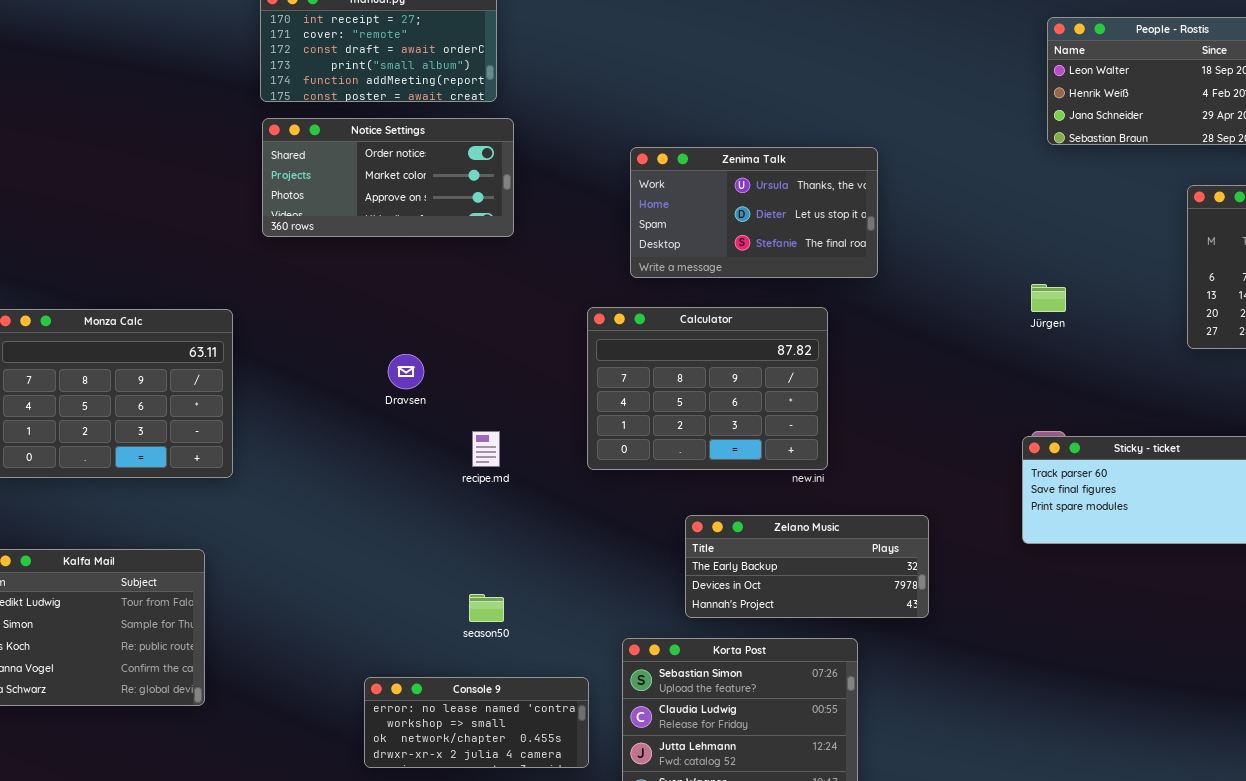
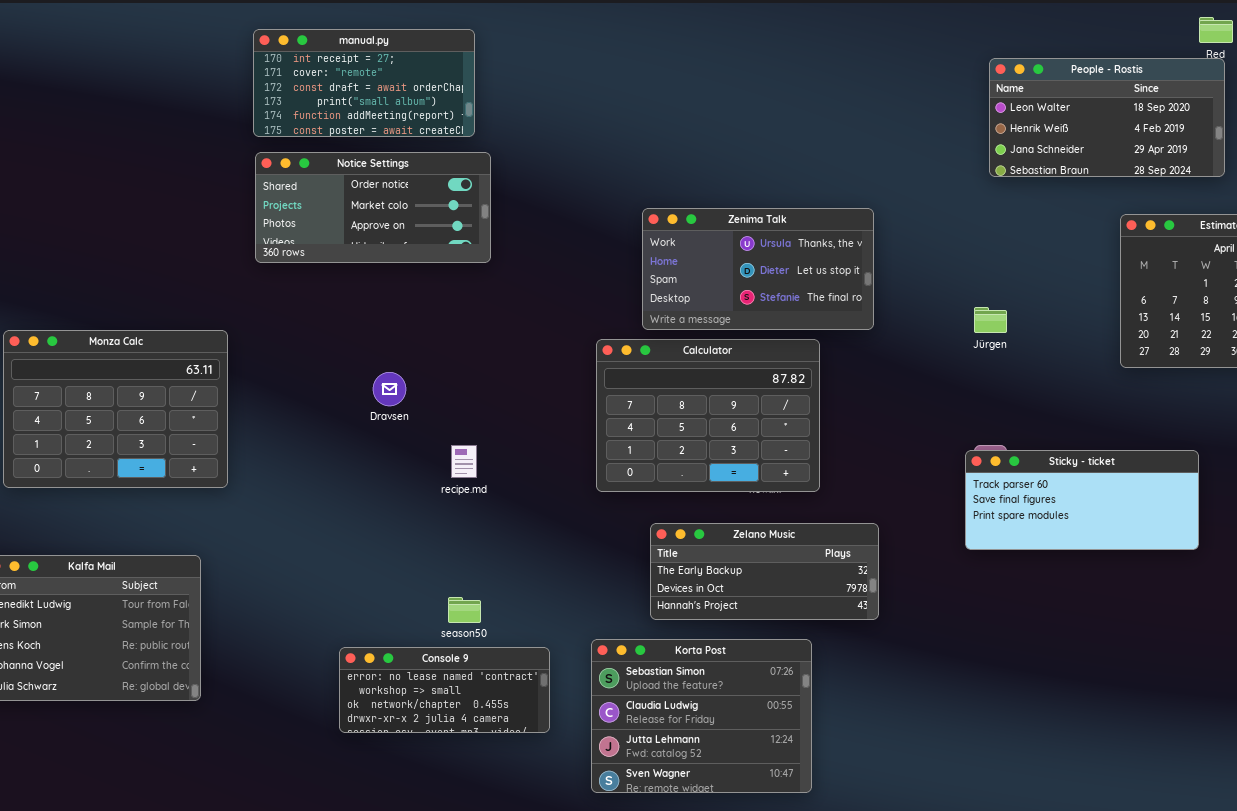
Zenima Talk: [630,147,878,278] -> [642,208,874,330], moved
Calculator: [587,307,828,470] -> [596,339,820,492], moved
Console 9: [364,677,589,768] -> [339,647,550,733], moved

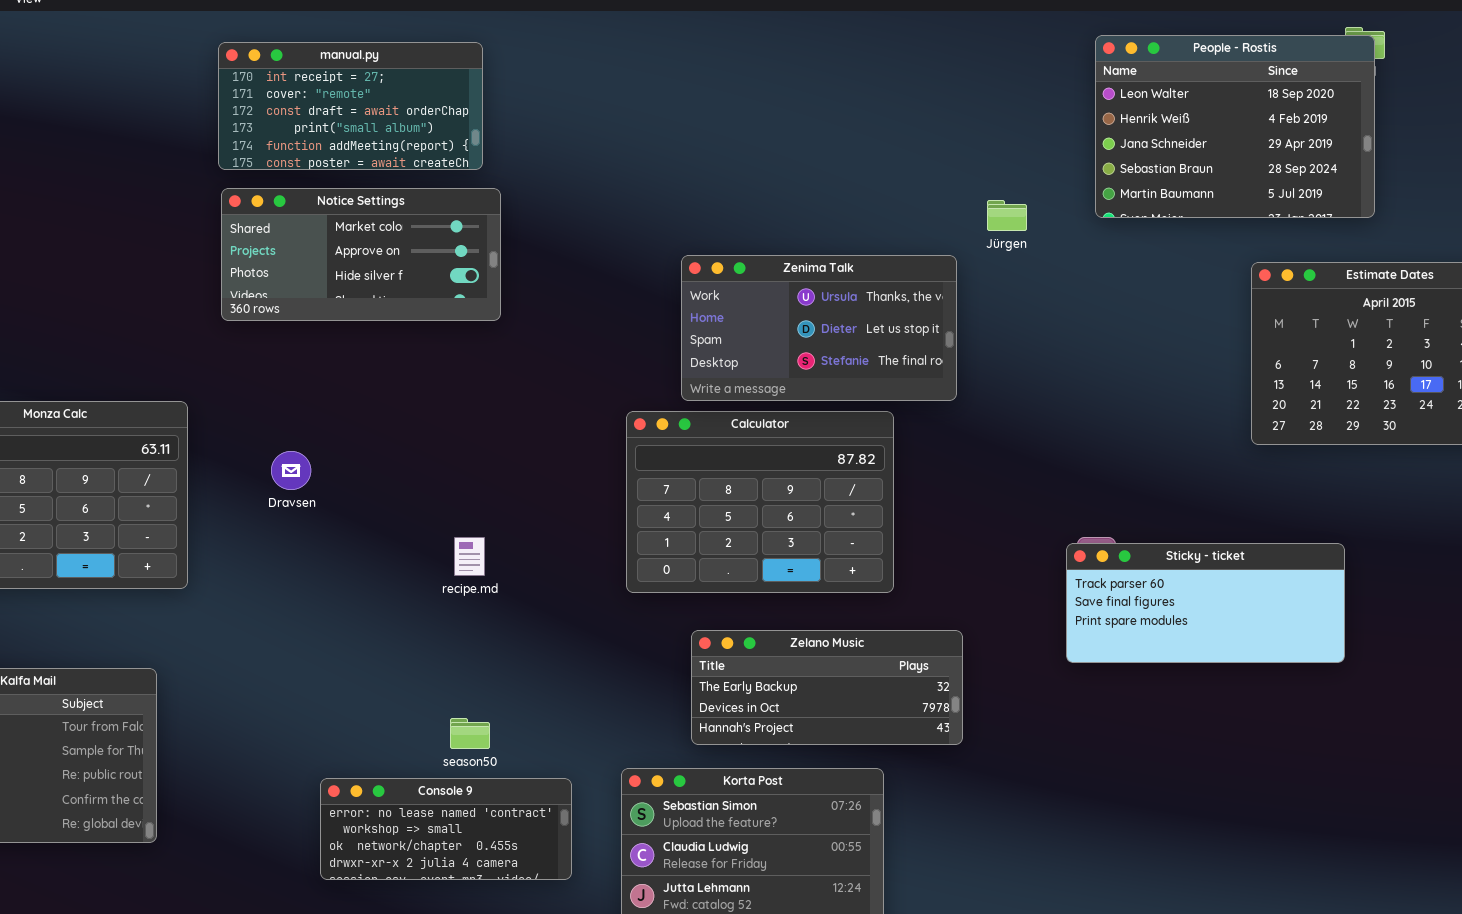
People - Rostis: [989,58,1225,177] -> [1095,35,1375,218], resized
Notice Settings: [255,152,491,263] -> [221,188,501,321], scrolled down 1 row
Jürgen: [974,307,1007,333] -> [987,200,1027,231], moved
Dravsen: [373,372,406,406] -> [271,451,311,490], moved

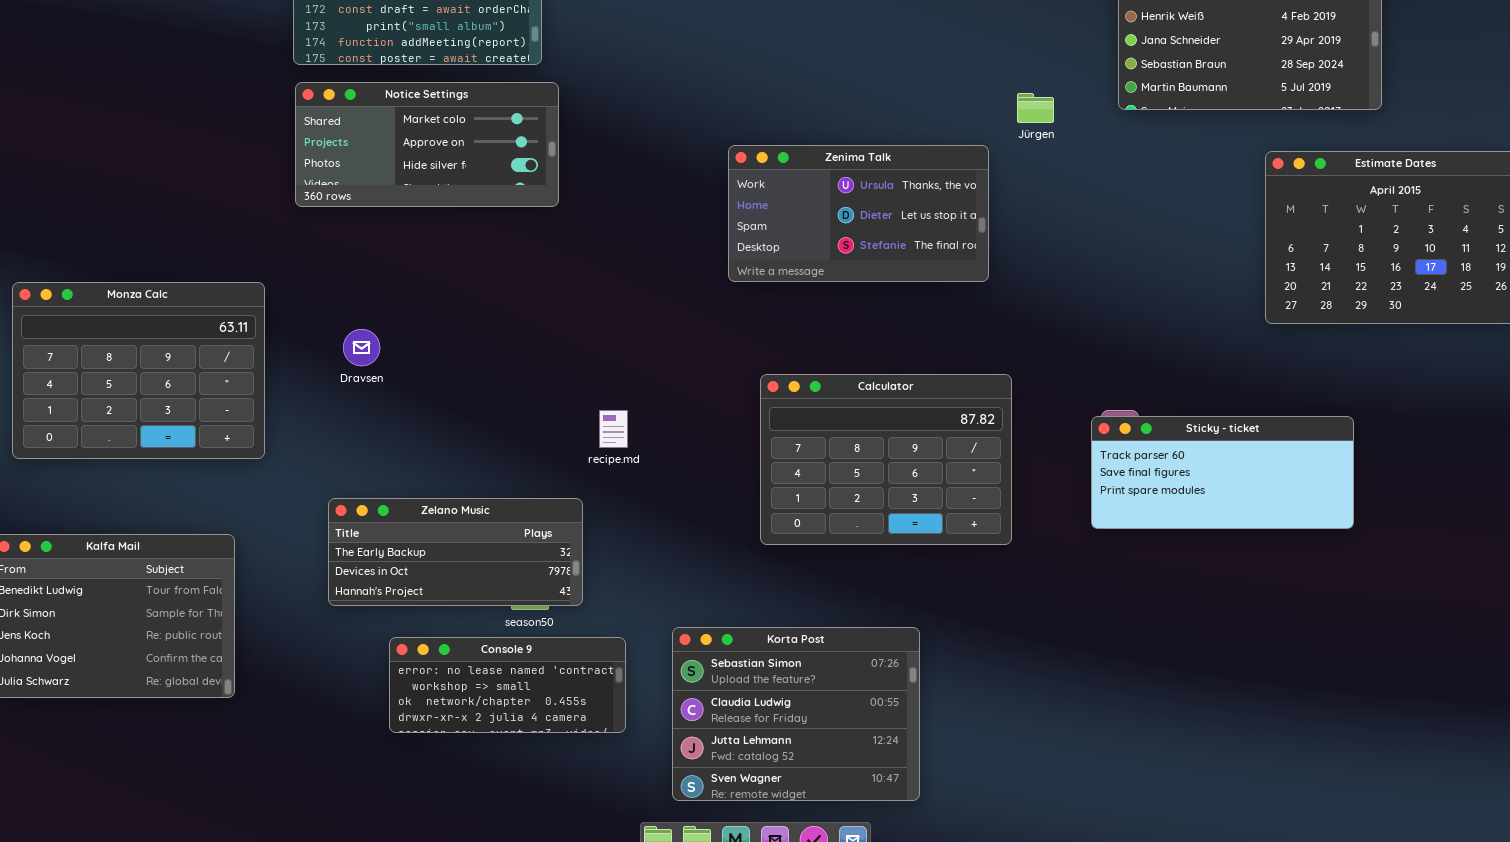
Calculator: [626,411,894,593] -> [760,374,1012,545], moved
recipe.md: [454,537,485,576] -> [599,410,628,448], moved
Zelano Music: [691,630,963,745] -> [328,498,583,606], moved

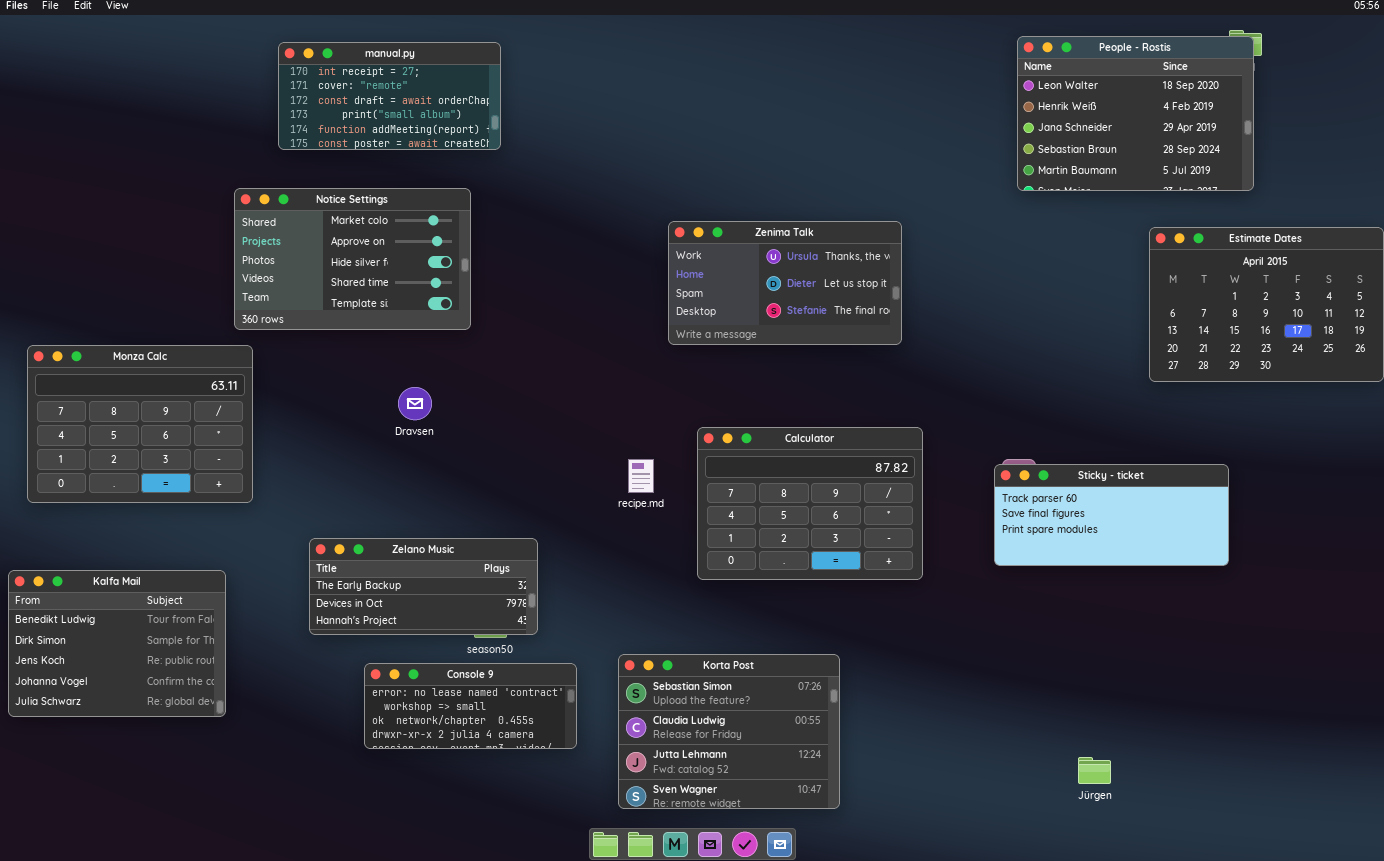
Notice Settings: [295,82,559,207] -> [234,188,471,330], moved, resized
Jürgen: [1017,93,1054,123] -> [1078,757,1111,784], moved
Dravsen: [343,329,380,366] -> [398,387,432,420], moved
recipe.md: [599,410,628,448] -> [628,459,654,493], moved

